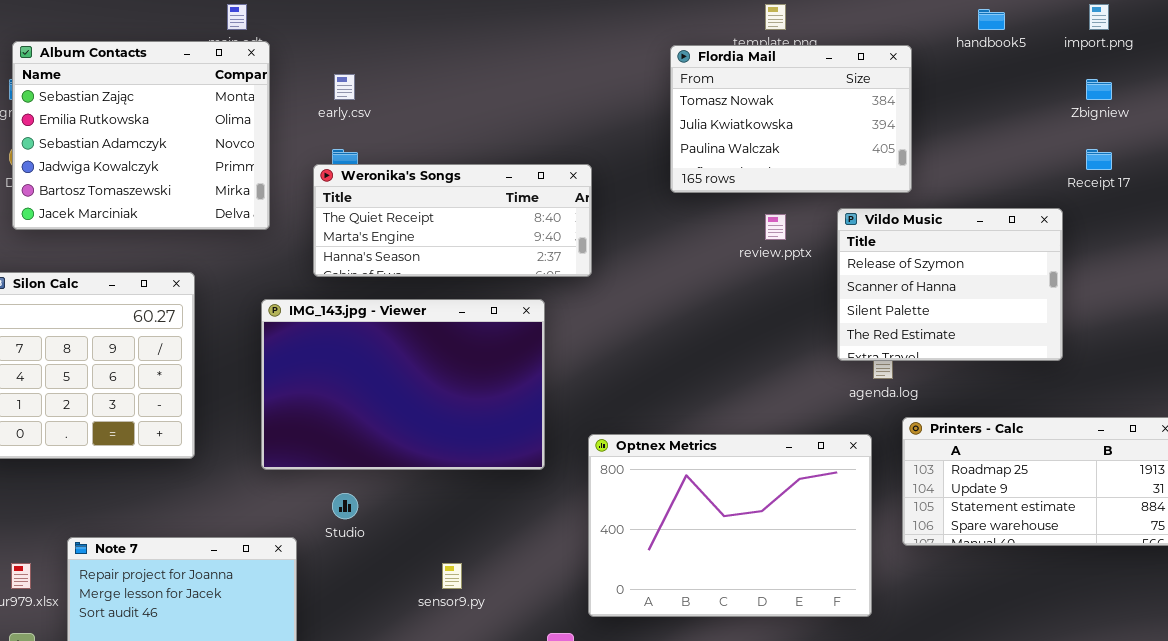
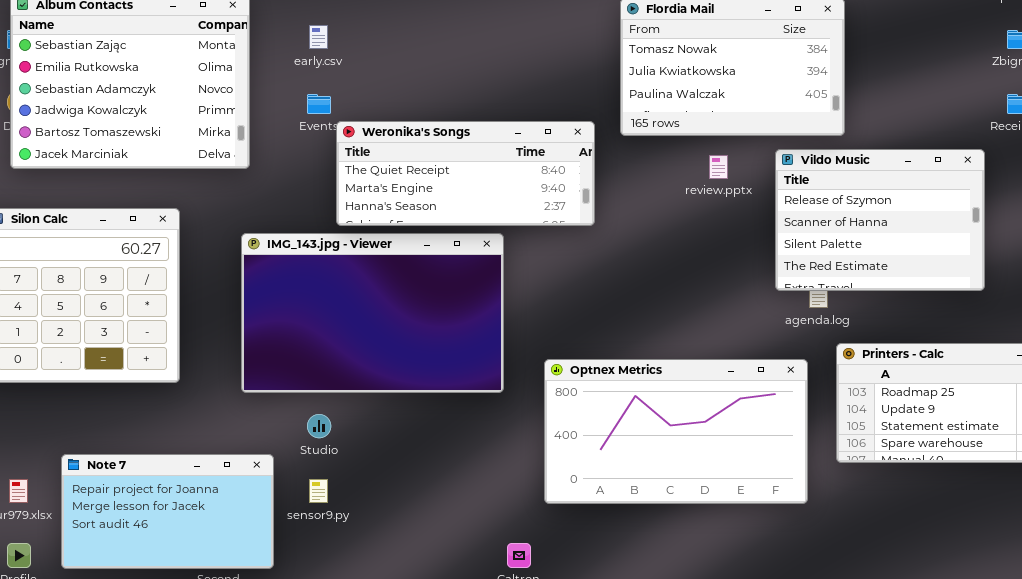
Weronika's Songs: [313,164,592,277] -> [336,121,595,226], moved
Optnex Metrics: [588,434,872,617] -> [544,359,808,504], resized
sensor9.py: [442,563,462,589] -> [309,479,328,503], moved

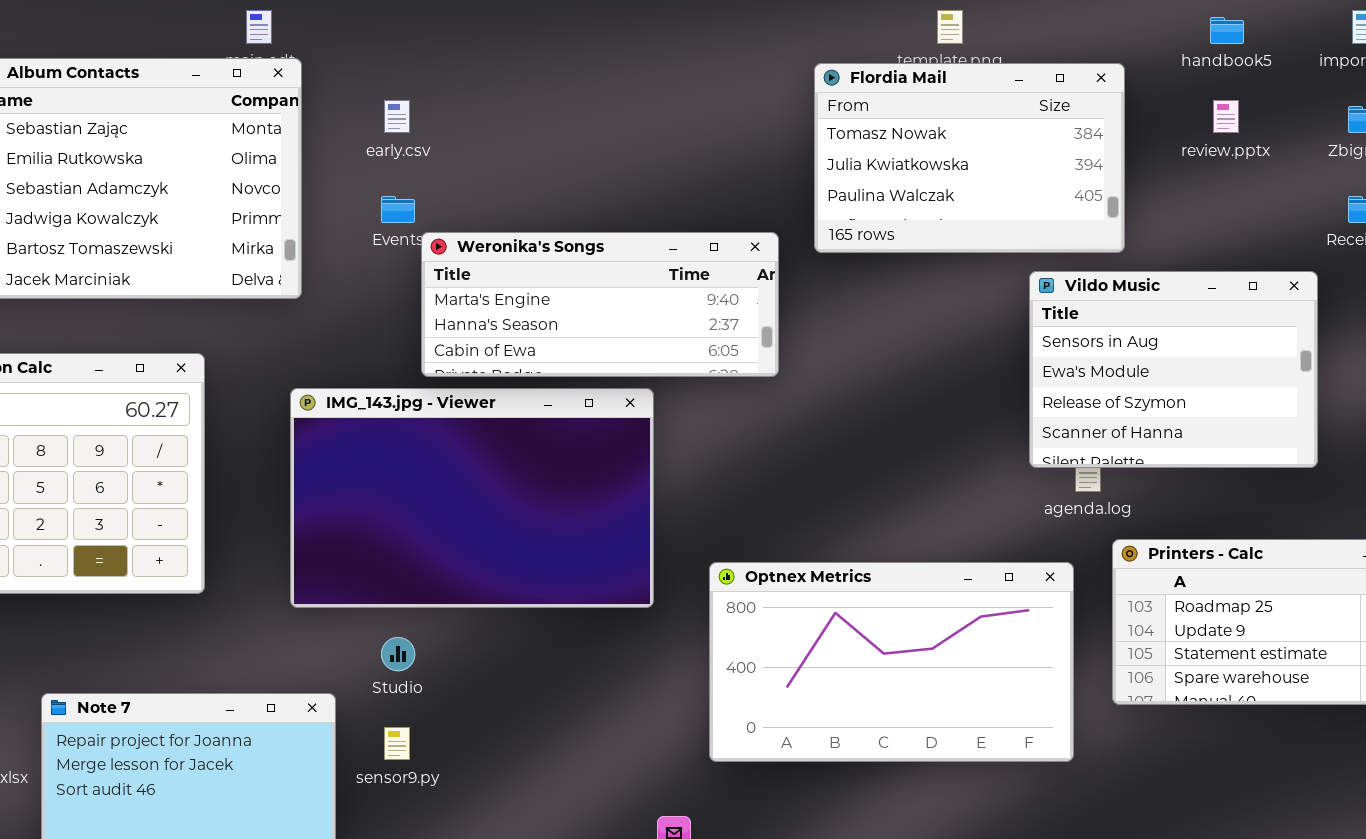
Weronika's Songs: [336,121,595,226] -> [421,232,779,377], scrolled down 1 row
Vildo Music: [775,149,985,291] -> [1029,271,1318,468], scrolled up 2 rows
review.pptx: [709,155,728,179] -> [1213,100,1239,133], moved

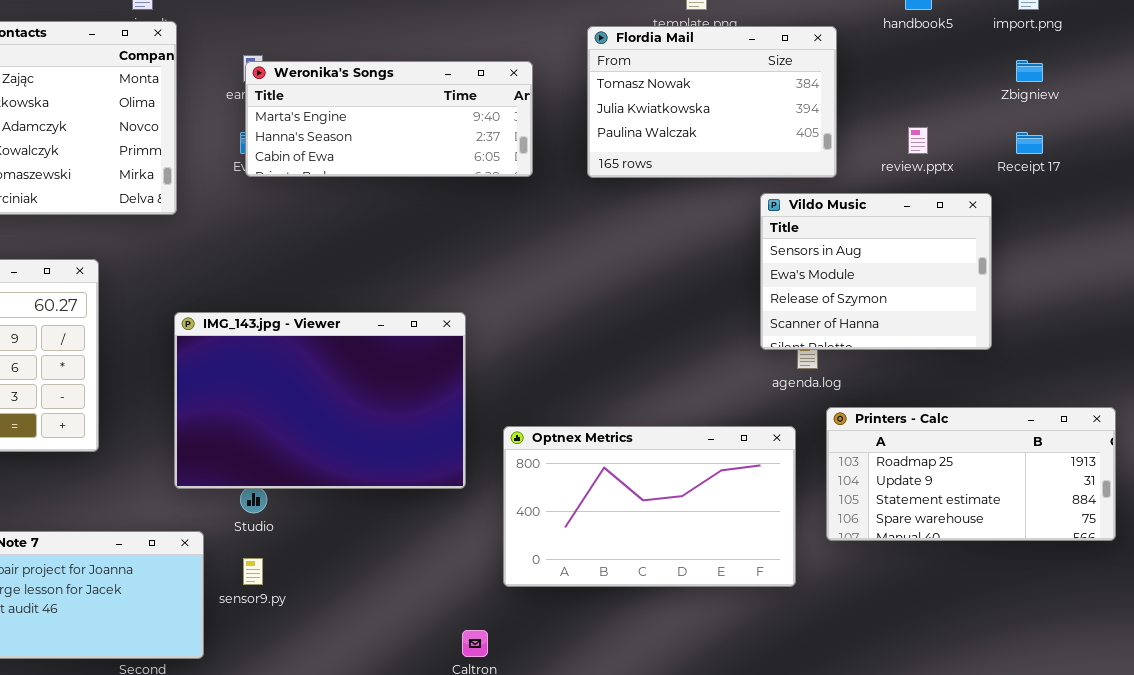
review.pptx: [1213,100,1239,133] -> [908,127,928,154], moved
Weronika's Songs: [421,232,779,377] -> [245,61,533,177], moved
IMG_143.jpg - Viewer: [290,388,654,608] -> [174,312,466,489], moved

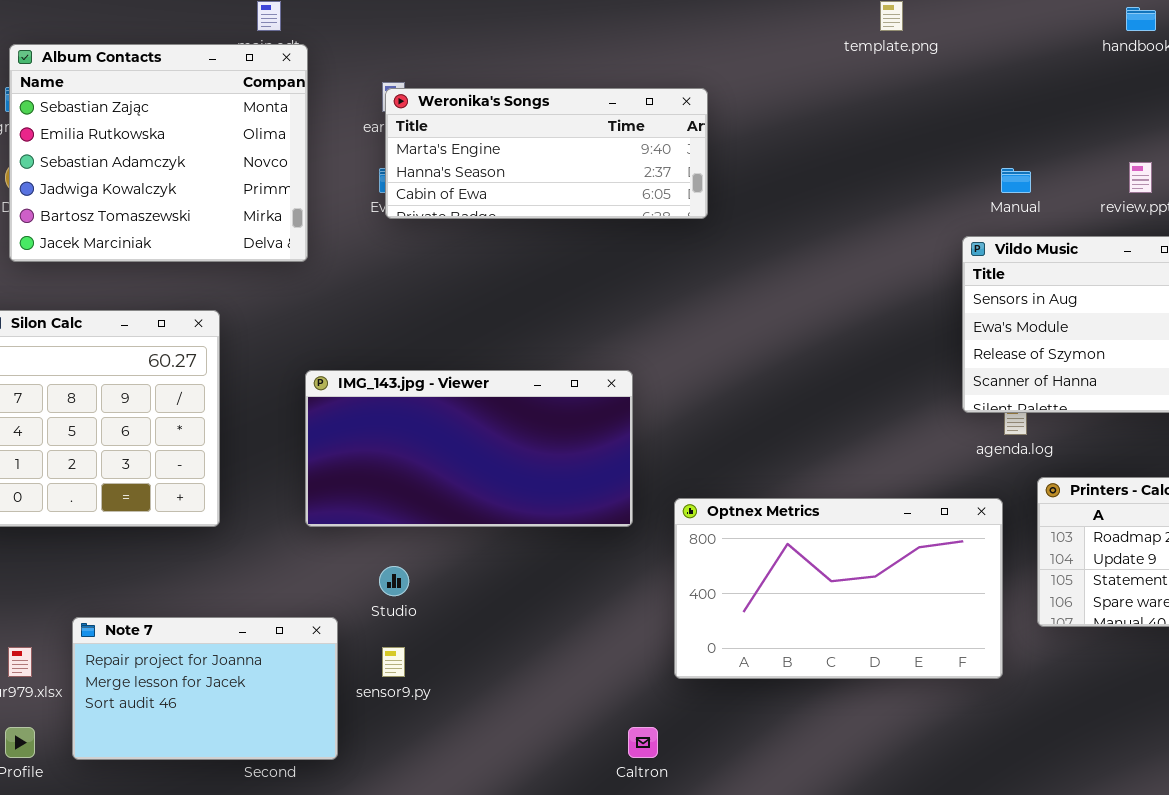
Flordia Mail: [587,26,837,178] -> none, closed
IMG_143.jpg - Viewer: [174,312,466,489] -> [305,370,633,527], resized

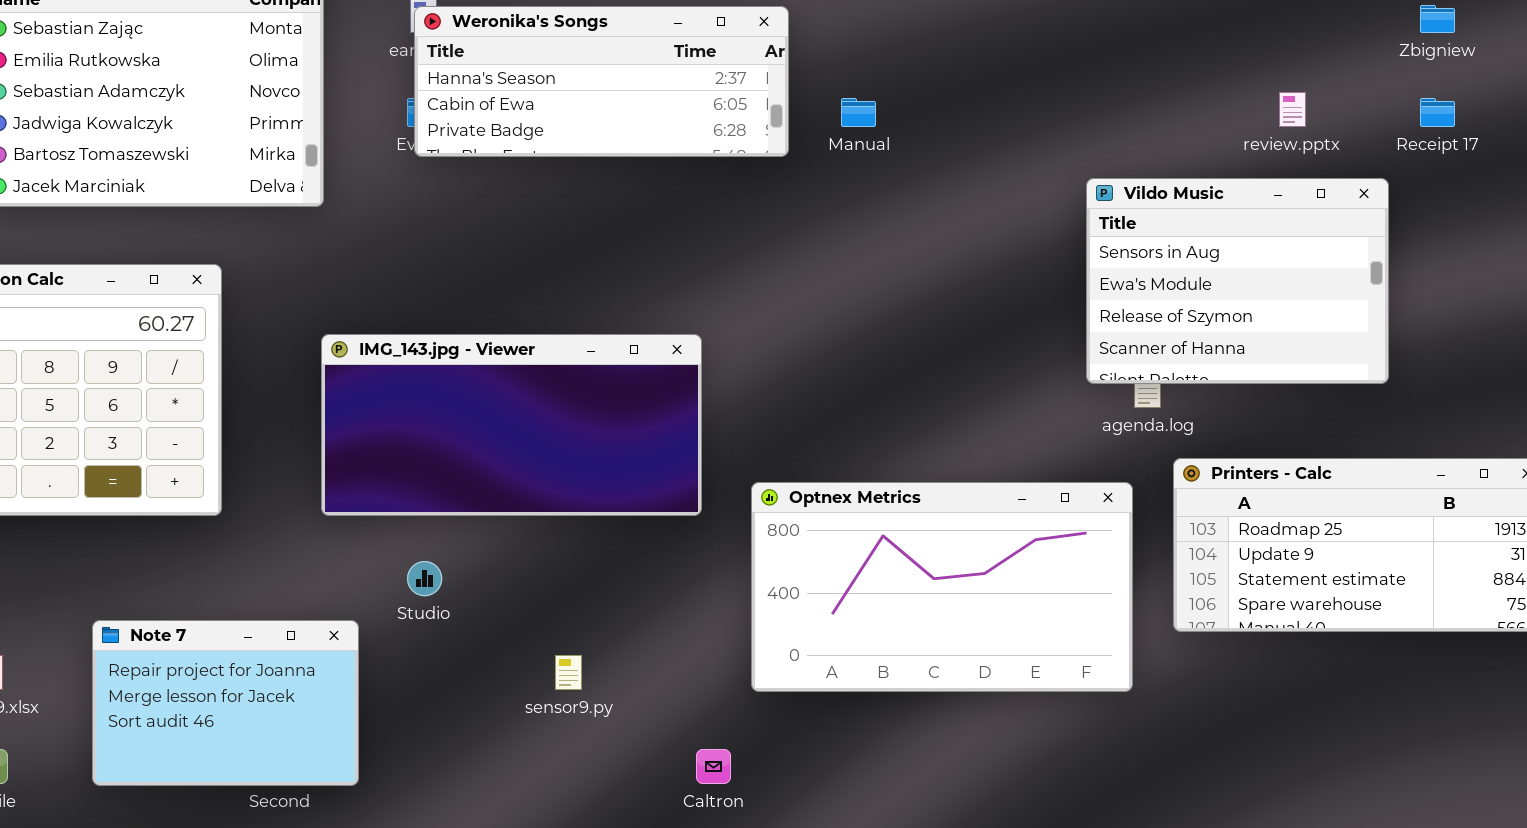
Weronika's Songs: [385,88,708,219] -> [414,6,789,157], scrolled down 1 row
Manual: [1001,168,1031,193] -> [841,98,876,127], moved
Note 7: [72,617,338,760] -> [92,620,359,786], resized
sensor9.py: [382,647,405,677] -> [555,655,582,690], moved

